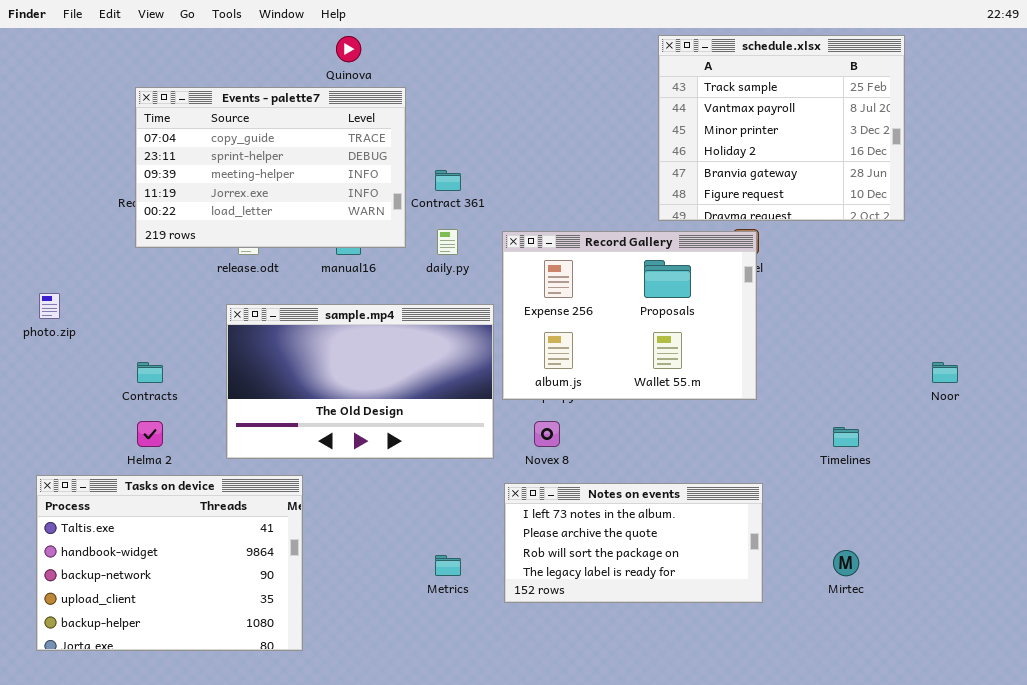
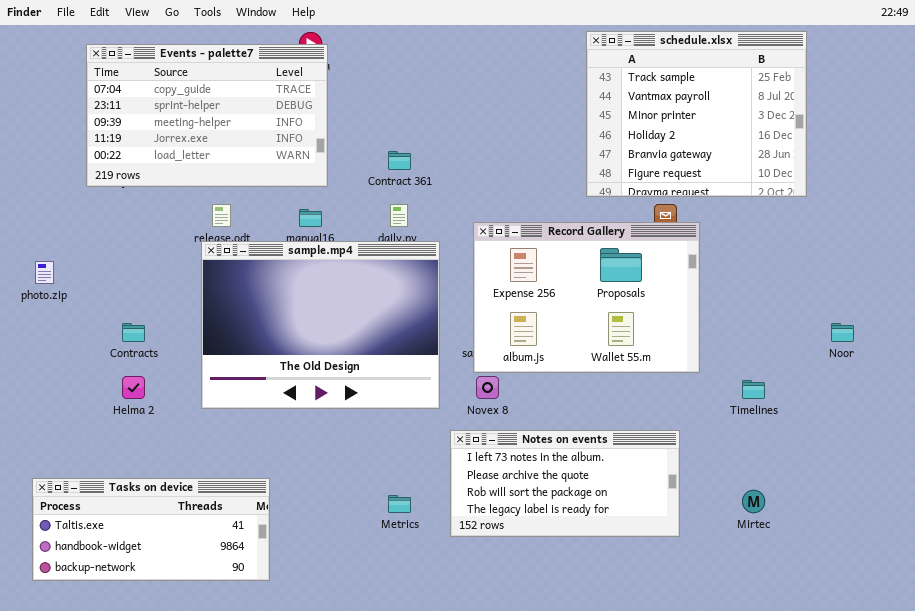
Events - palette7: [135,87,406,248] -> [86,44,328,187], moved
Record Gallery: [502,231,757,400] -> [473,222,700,373], moved
sample.mp4: [226,304,494,459] -> [201,241,440,409], resized
Tasks on device: [36,475,303,651] -> [32,478,270,581], resized

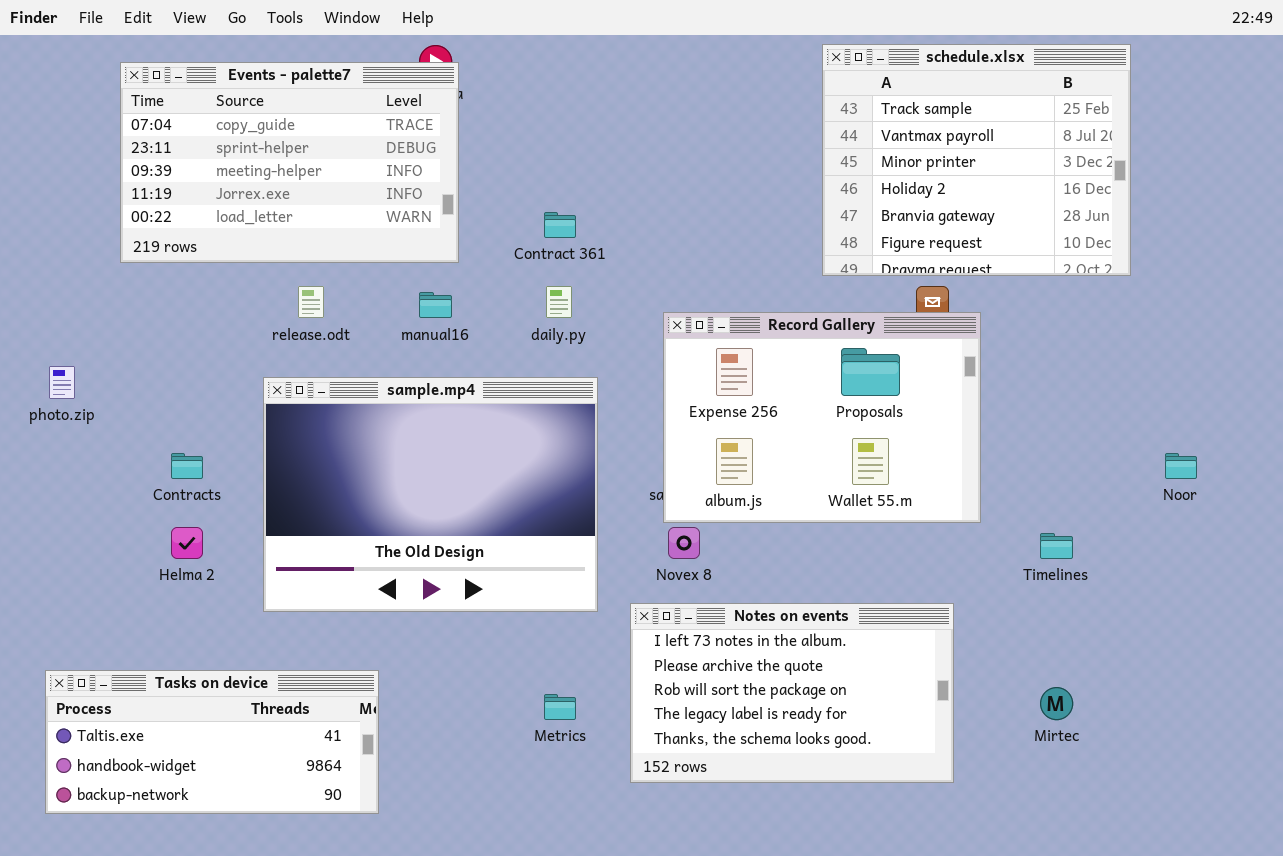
sample.mp4: [201,241,440,409] -> [263,377,598,612], moved
Notes on events: [450,430,680,537] -> [630,603,954,783], resized

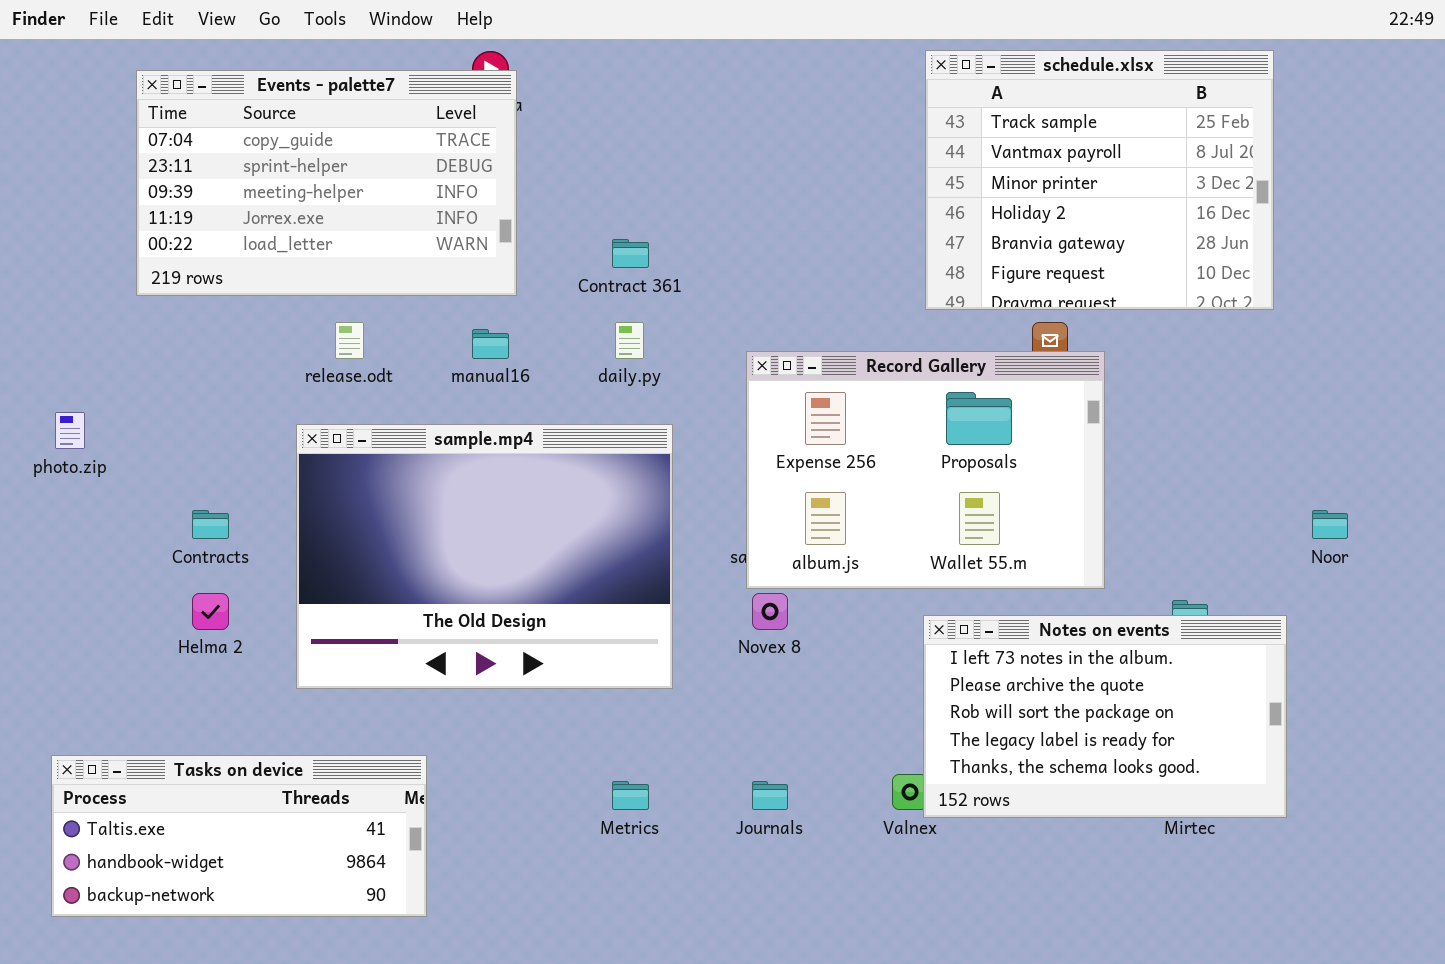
Notes on events: [630,603,954,783] -> [923,615,1287,818], moved

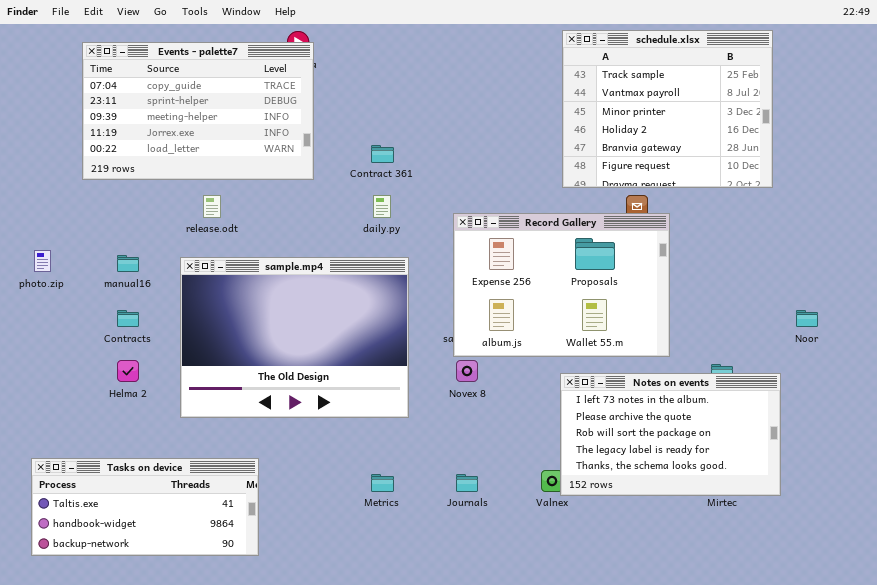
manual16: [472,329,509,359] -> [117,255,139,272], moved

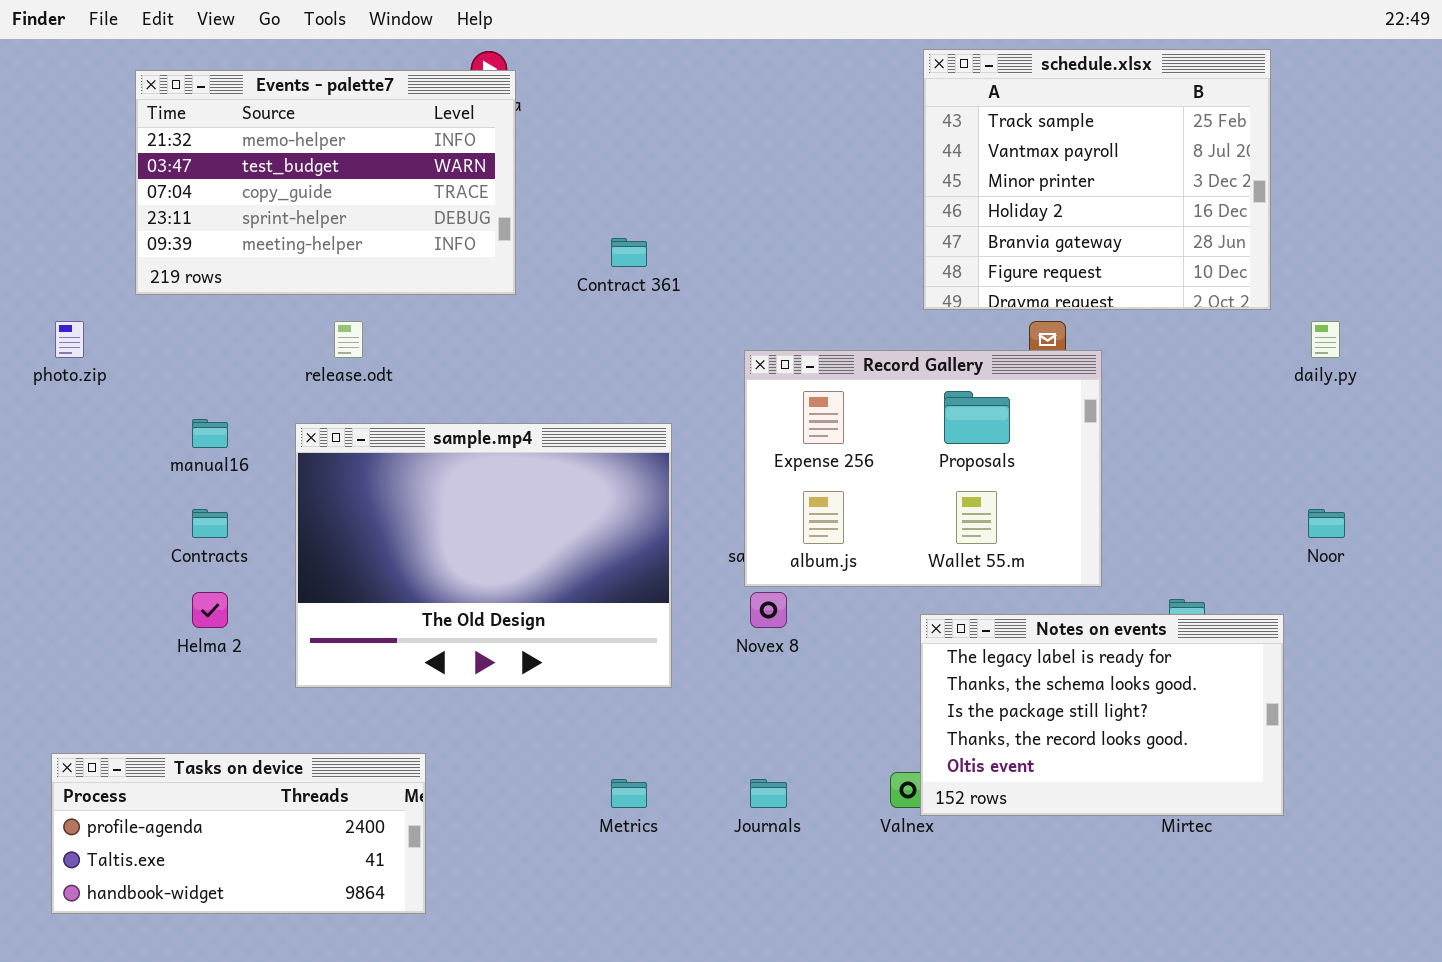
Events - palette7: [82,42,314,180] -> [135,70,516,295], scrolled up 2 rows
daily.py: [373,195,391,218] -> [1311,321,1340,358], moved
photo.zip: [34,250,51,272] -> [55,321,84,358], moved
Notes on events: [560,373,781,496] -> [920,614,1284,816], scrolled down 3 rows
Tasks on device: [31,458,259,556] -> [51,753,426,914], scrolled up 1 row

